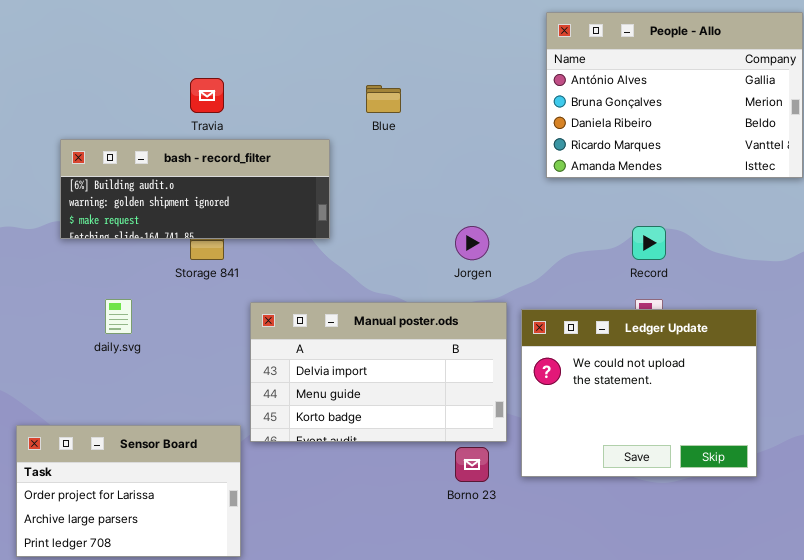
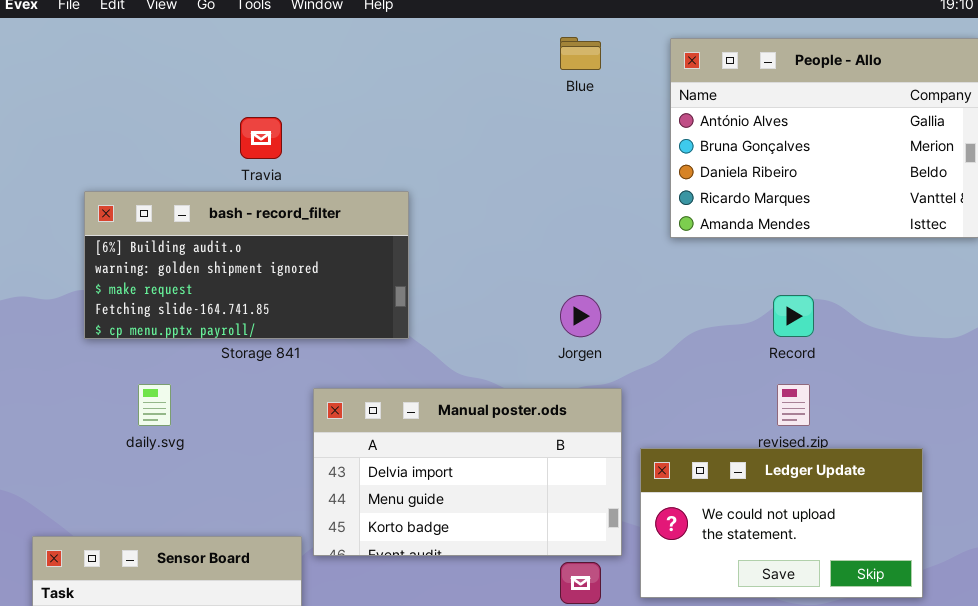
Blue: [366,85,401,113] -> [560,37,601,70], moved
bash - record_filter: [60,139,330,239] -> [84,191,409,339], resized
Ledger Update: [521,309,757,477] -> [640,448,923,598], resized

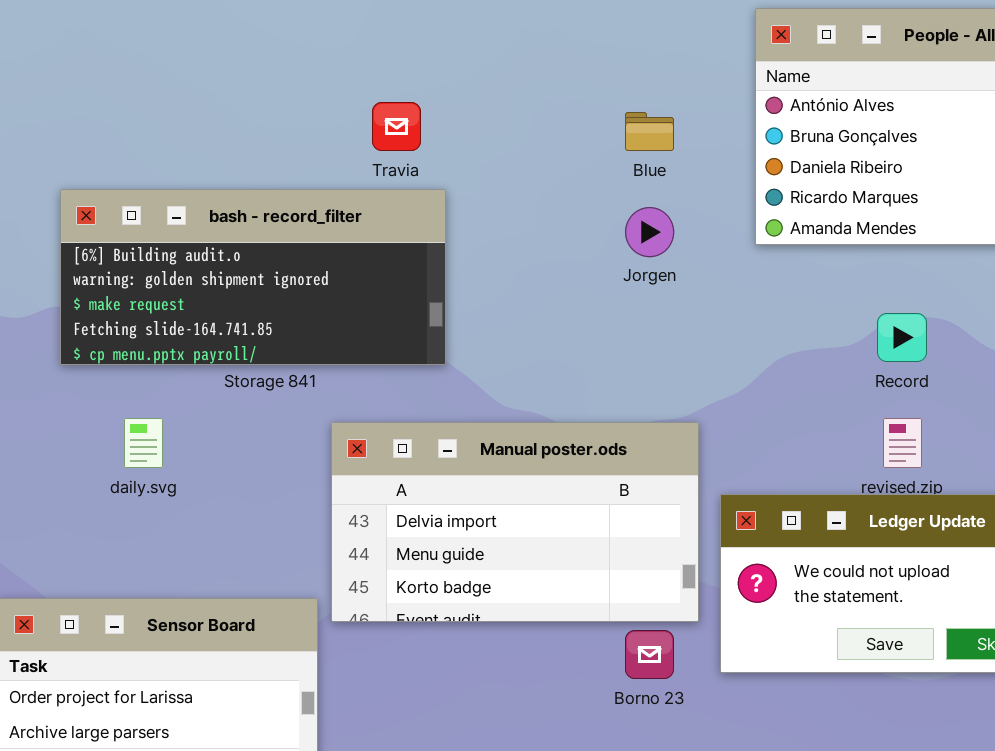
Blue: [560,37,601,70] -> [625,112,674,151], moved
Travia: [240,117,282,159] -> [372,102,421,151], moved
Jorgen: [560,295,601,337] -> [625,207,674,257], moved

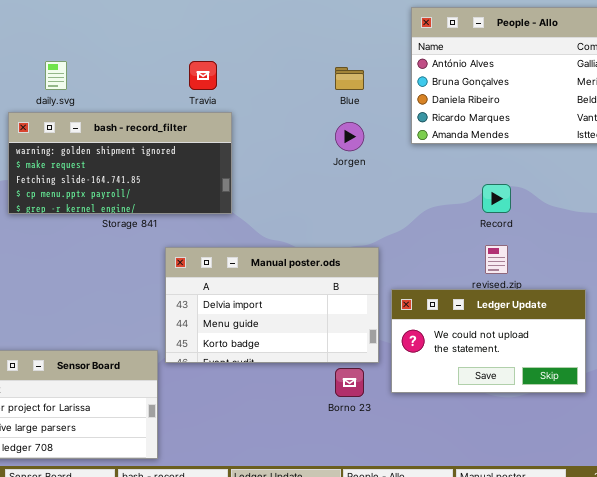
bash - record_filter: [60,189,446,365] -> [8,112,232,214], scrolled down 1 row
daily.svg: [124,418,163,468] -> [45,61,67,90], moved

